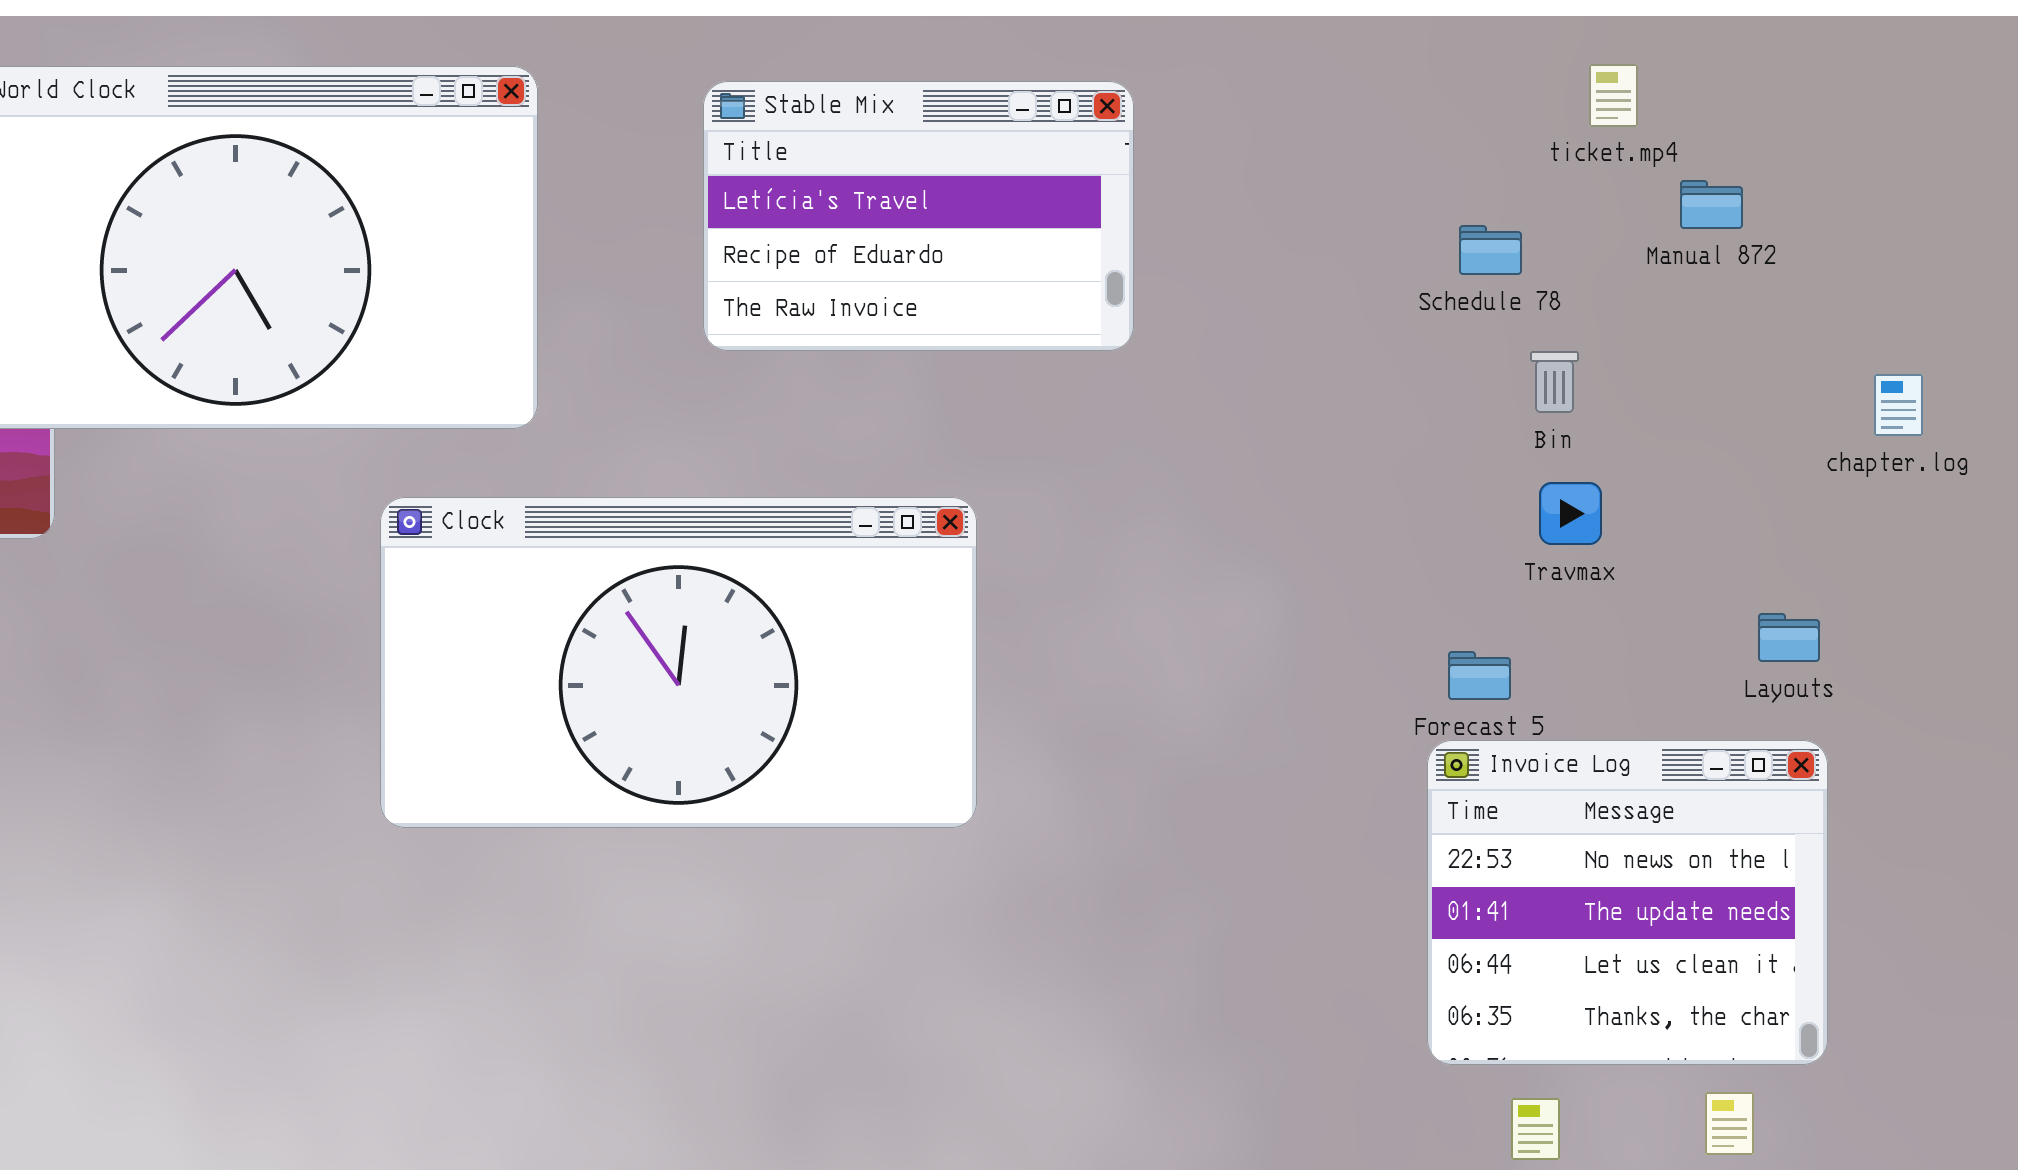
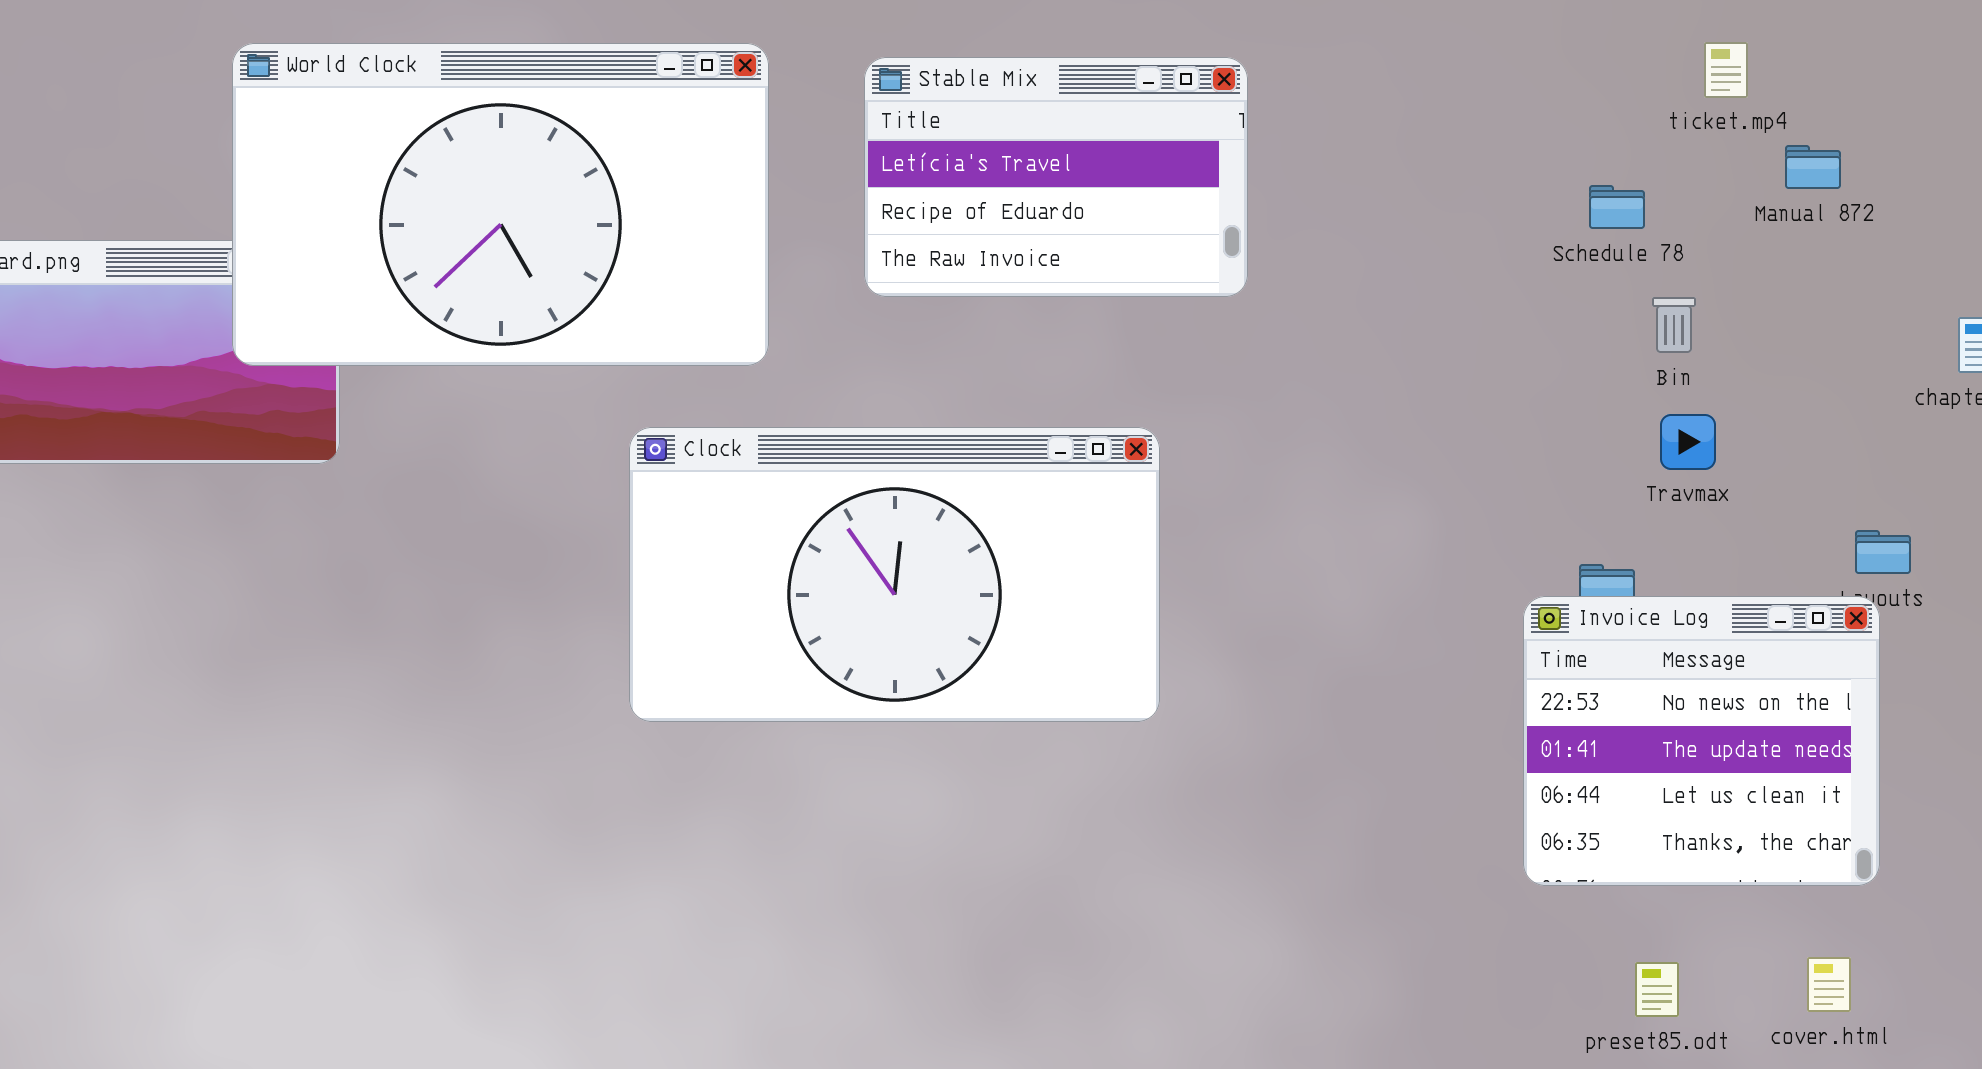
Stable Mix: [703,81,1134,351] -> [864,57,1248,297], moved
Invoice Log: [1427,740,1828,1065] -> [1523,596,1880,886], moved

